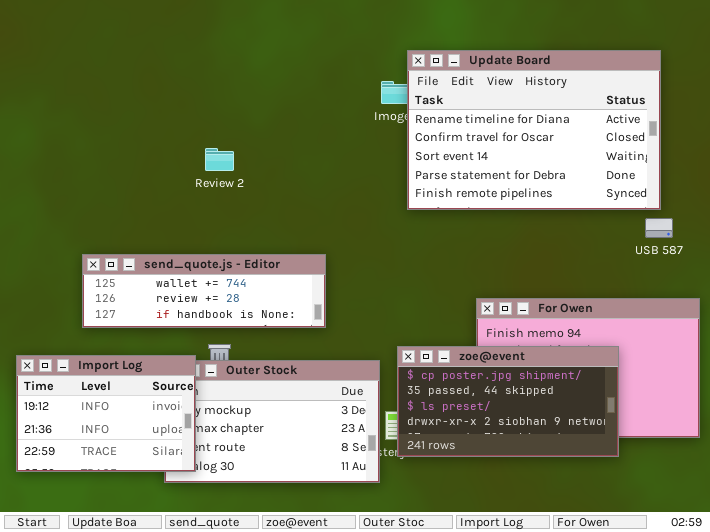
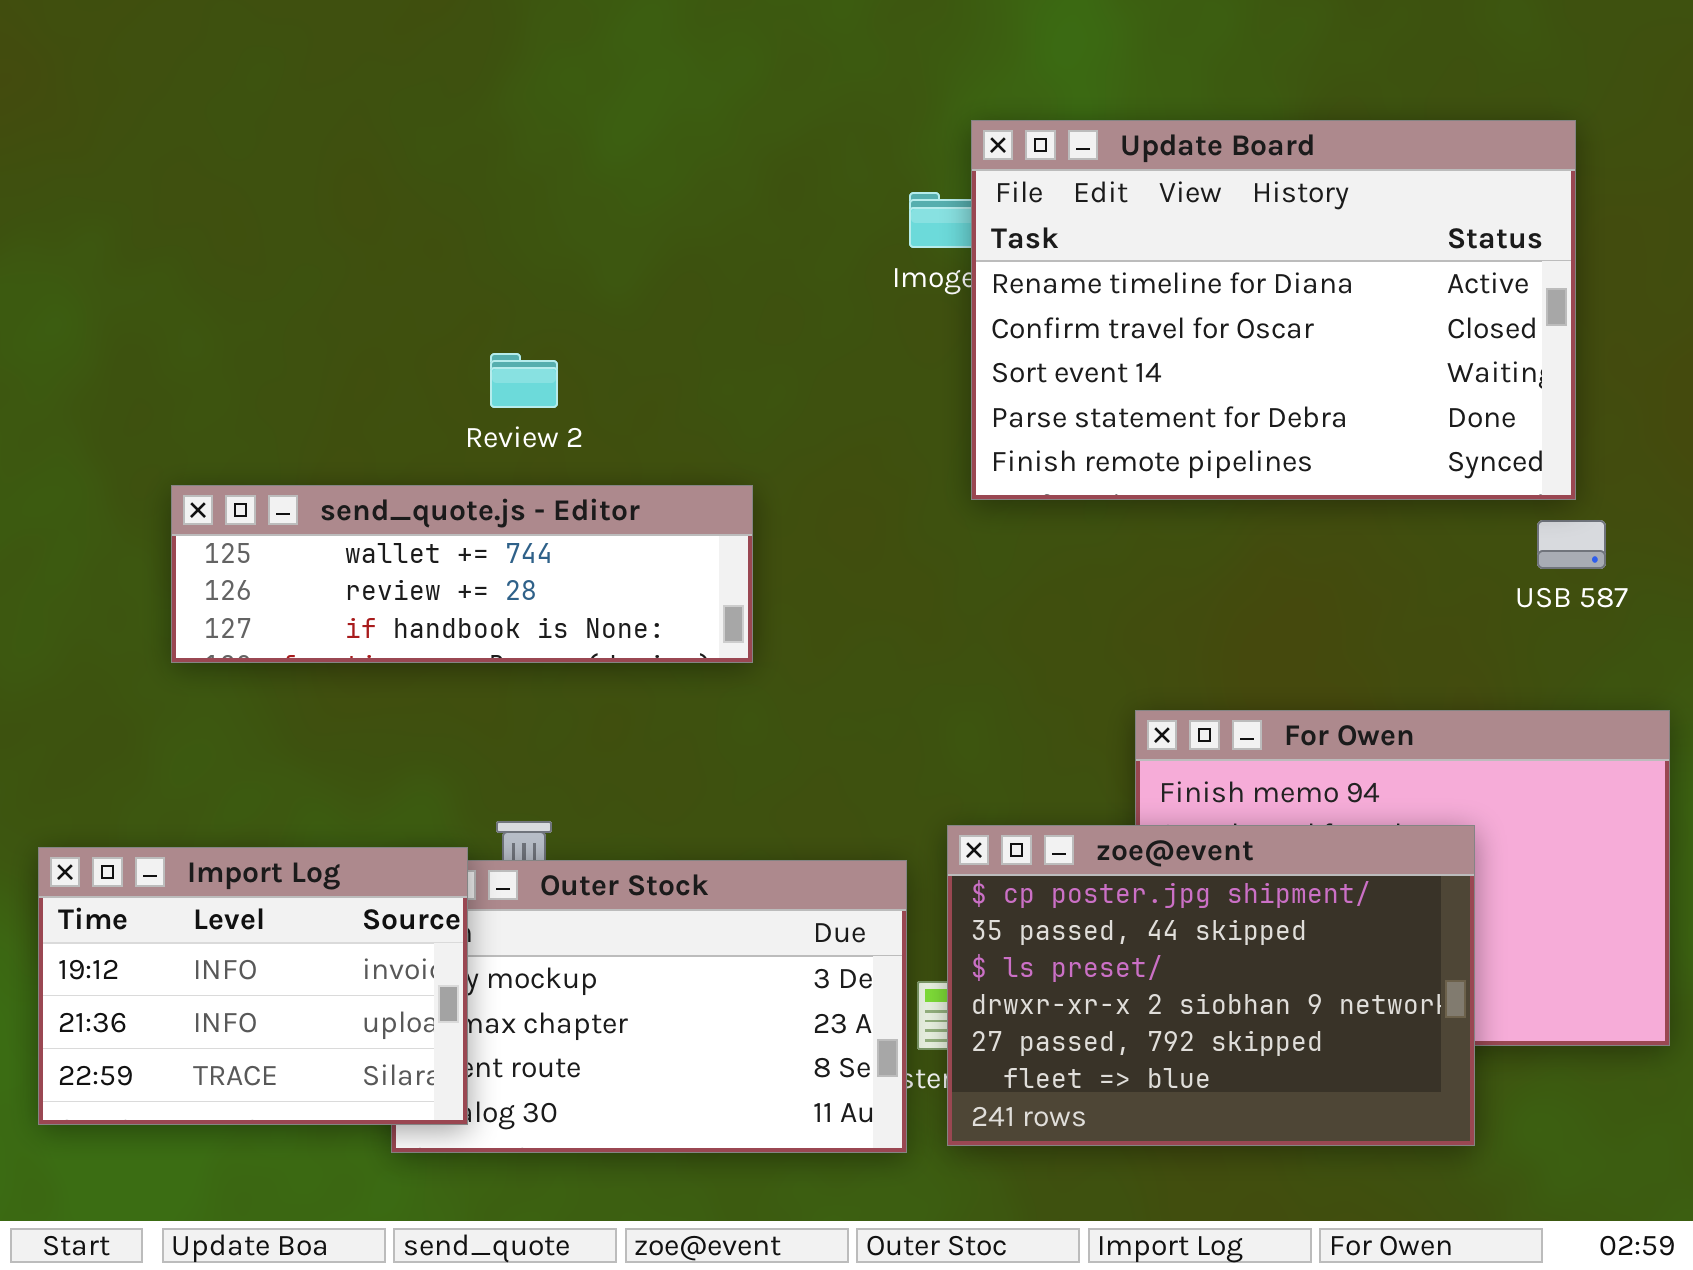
send_quote.js - Editor: [82,254,326,328] -> [171,485,753,663], moved
zoe@event: [397,346,619,457] -> [947,825,1475,1146], resized

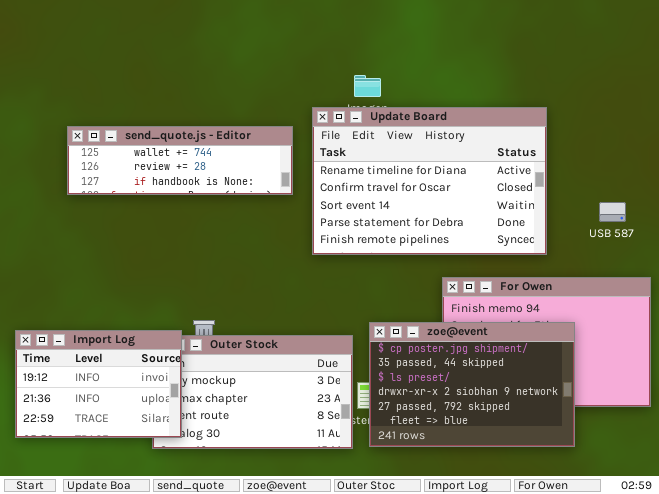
Update Board: [971,120,1576,500] -> [312,107,547,255], moved
send_quote.js - Editor: [171,485,753,663] -> [67,126,293,195], moved

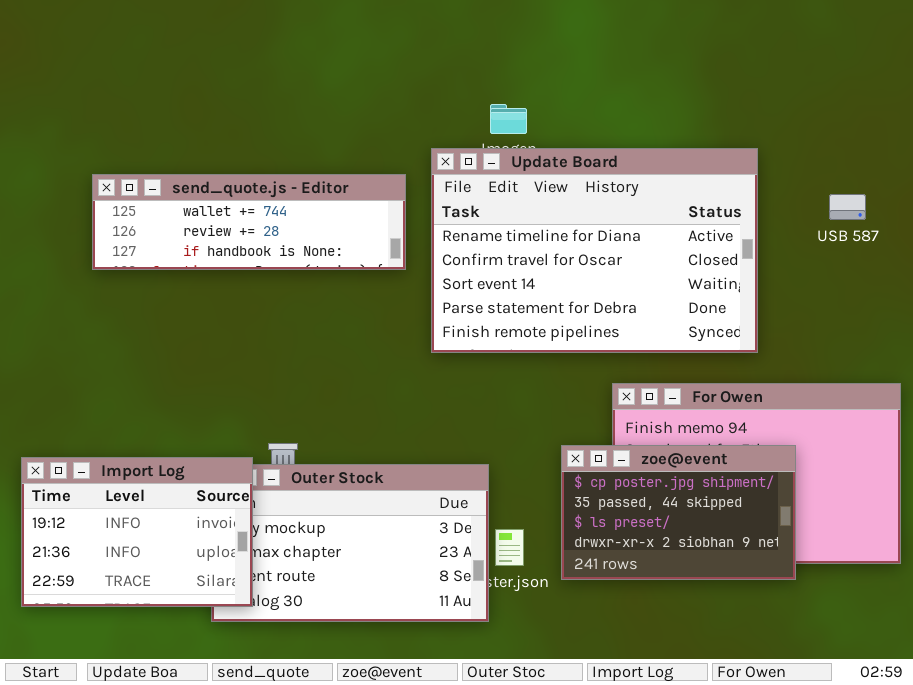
USB 587: [599,202,626,222] -> [829,194,866,220], moved
zoe@event: [369,322,575,447] -> [561,445,796,580], resized

